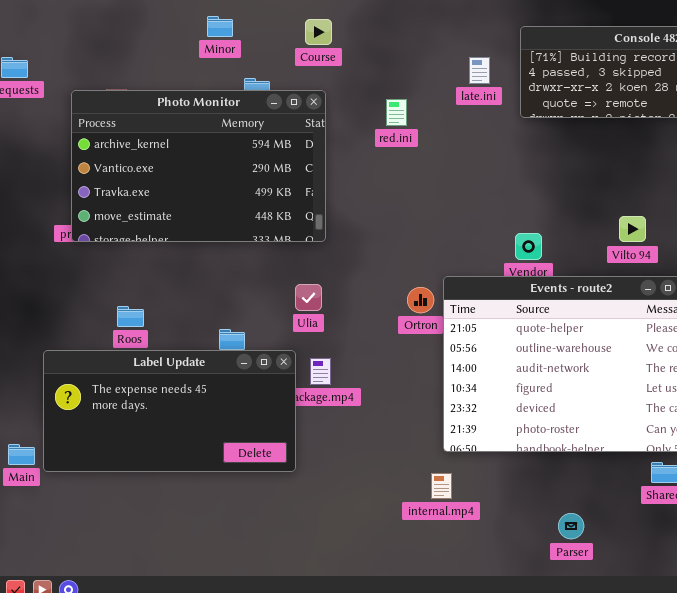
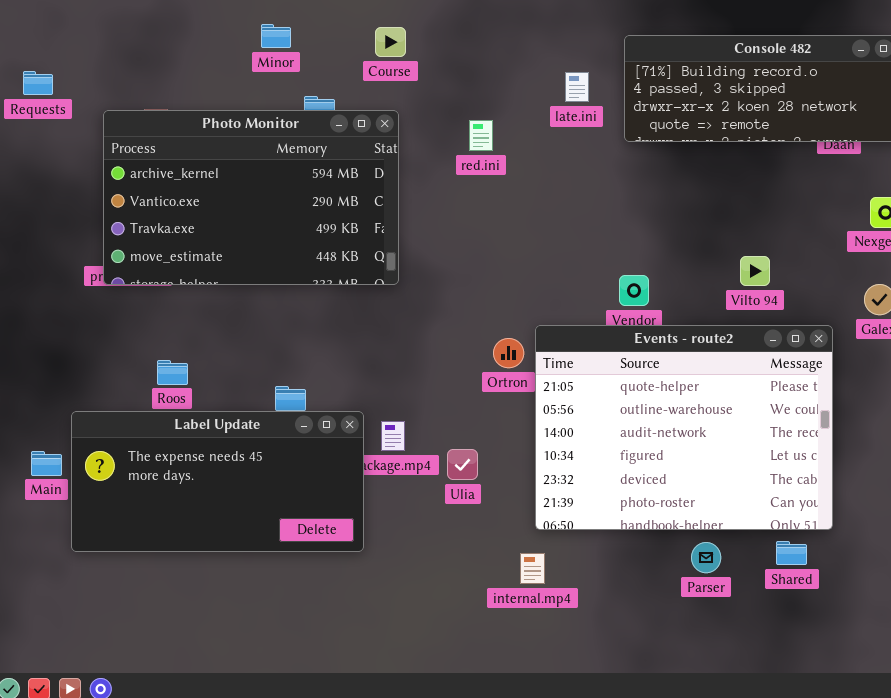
Ulia: [295,284,322,311] -> [447,449,478,480], moved
Main: [8,444,35,465] -> [31,451,62,476], moved
Parser: [558,513,584,539] -> [691,542,721,573], moved

